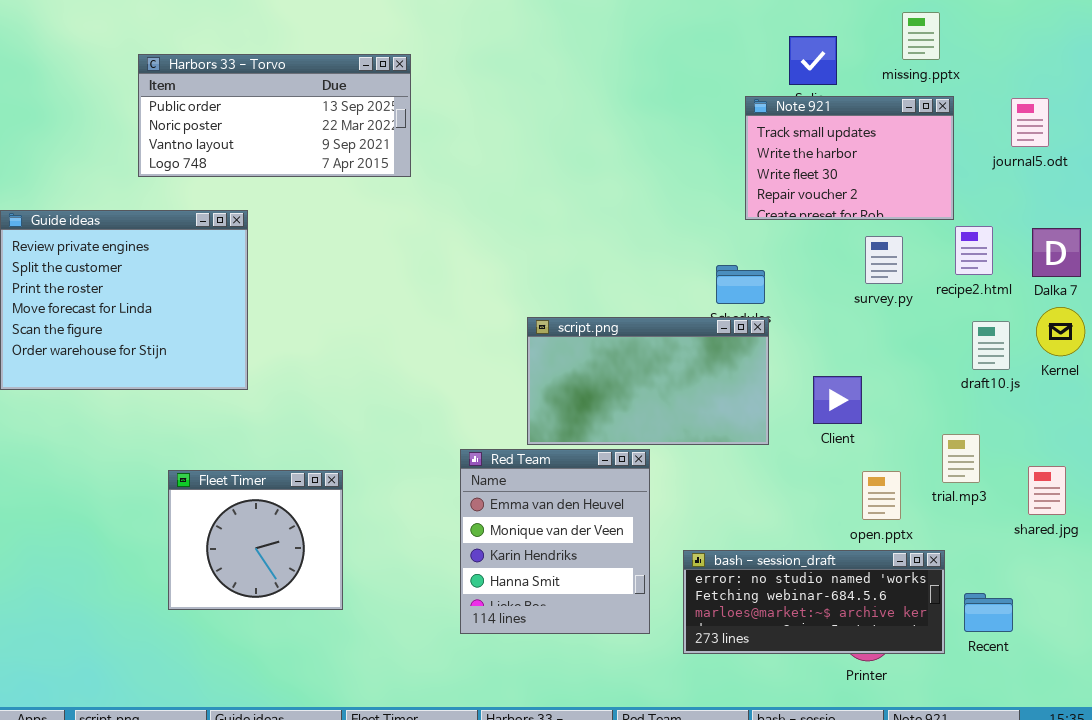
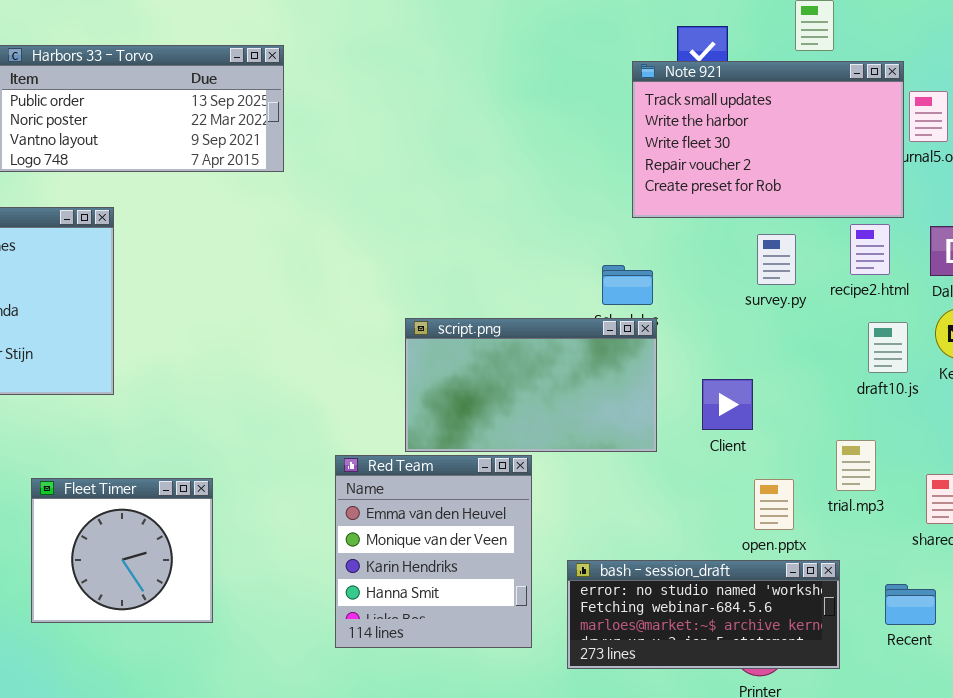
Note 921: [745,96,954,220] -> [632,61,904,218], resized
Recent: [964,593,1013,632] -> [885,584,936,625], moved

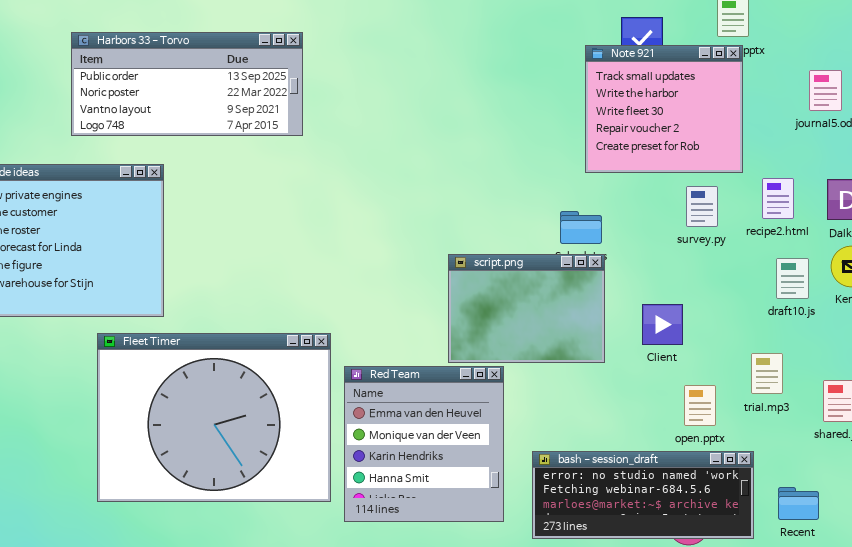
Note 921: [632,61,904,218] -> [585,45,743,173], resized
script.png: [405,318,657,452] -> [448,254,605,363], resized
Fleet Timer: [31,478,213,623] -> [97,333,331,502], resized
Recent: [885,584,936,625] -> [778,487,819,520], moved

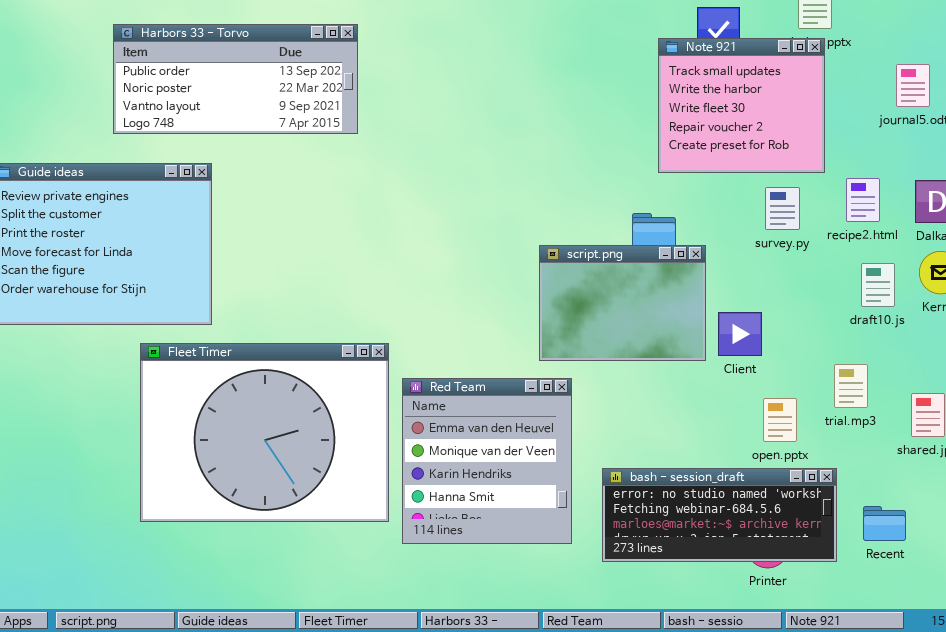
script.png: [448,254,605,363] -> [539,245,706,361], moved

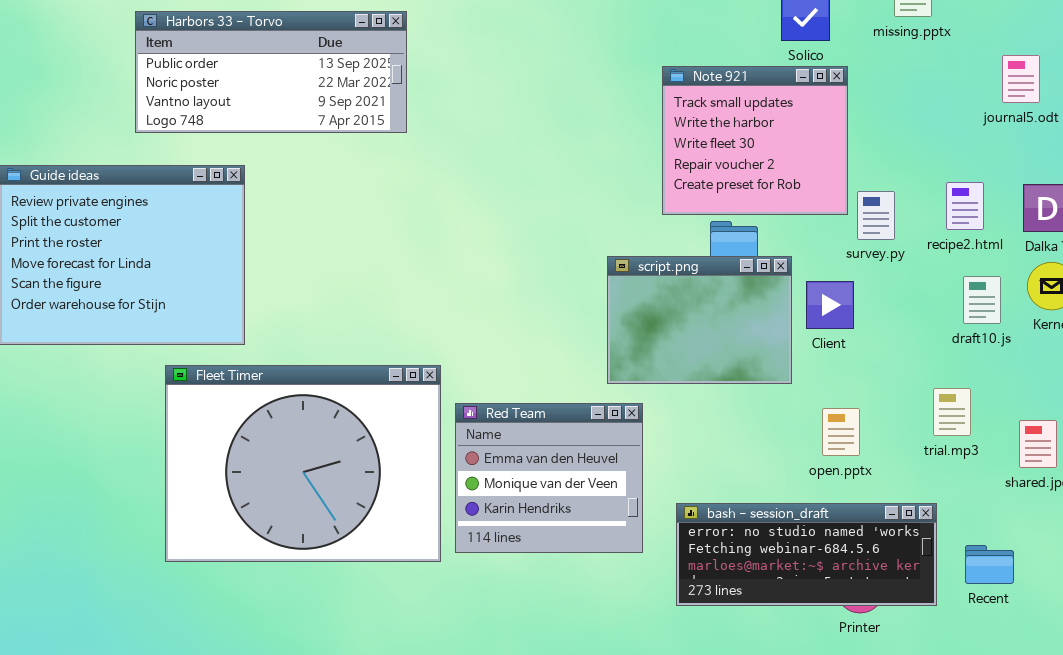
Note 921: [658,38,825,173] -> [662,66,848,215], moved
Client: [718,312,762,356] -> [806,281,854,329], moved
Red Team: [402,378,572,544] -> [455,403,643,553], resized
open.pptx: [763,398,797,442] -> [822,408,860,456], moved

